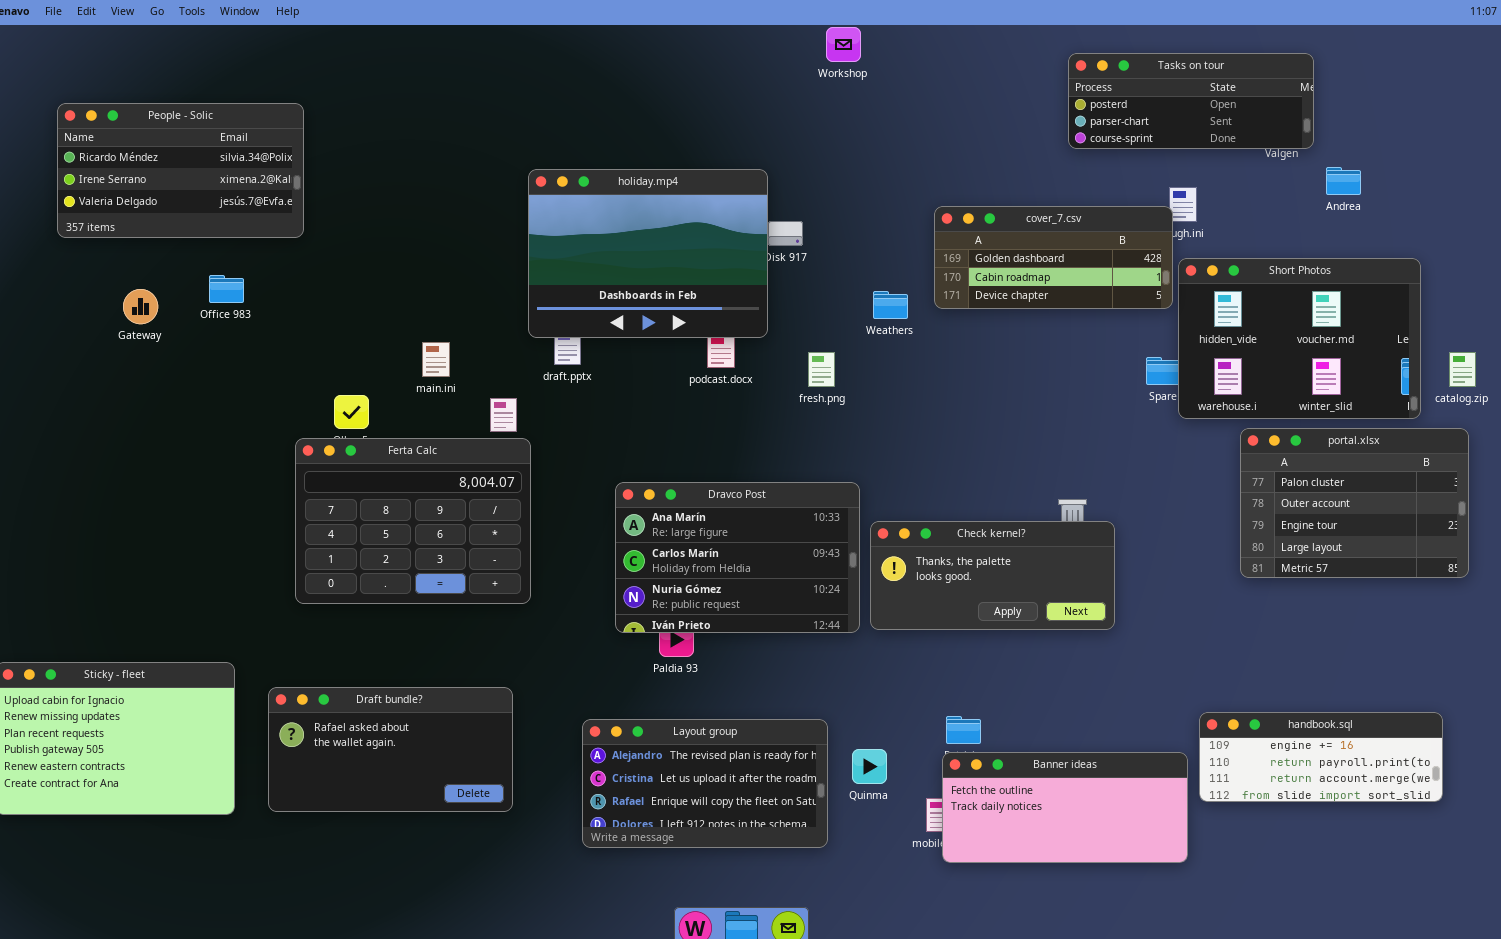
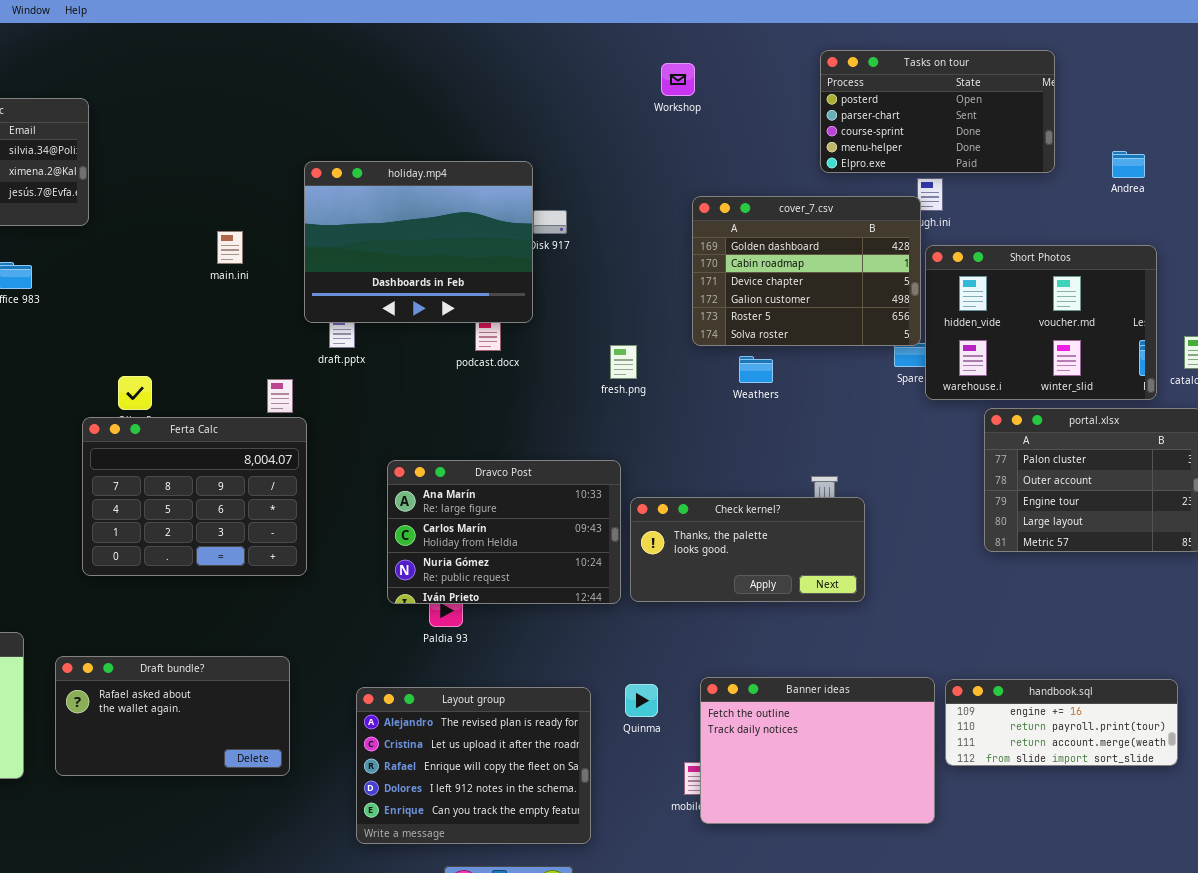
Workshop: [826,27,861,62] -> [661,63,695,96], moved
Tasks on tour: [1068,53,1314,149] -> [820,50,1055,173], resized
Andrea: [1326,167,1361,195] -> [1112,151,1145,178], moved
cover_7.csv: [934,206,1173,309] -> [692,196,921,346], resized
Weathers: [873,291,908,319] -> [739,356,773,383], moved
main.ini: [422,342,450,377] -> [217,231,243,264], moved
fresh.png: [808,352,835,387] -> [610,345,637,379], moved
Layout group: [582,719,828,848] -> [356,687,591,844], resized
Quinma: [852,749,887,784] -> [625,684,658,717], moved
Banner ideas: [942,752,1188,863] -> [700,677,935,824], resized

